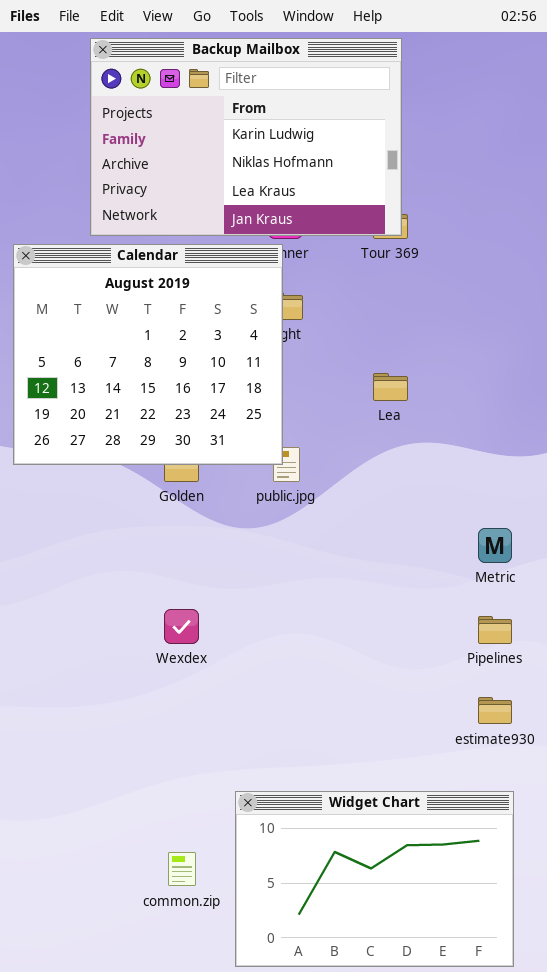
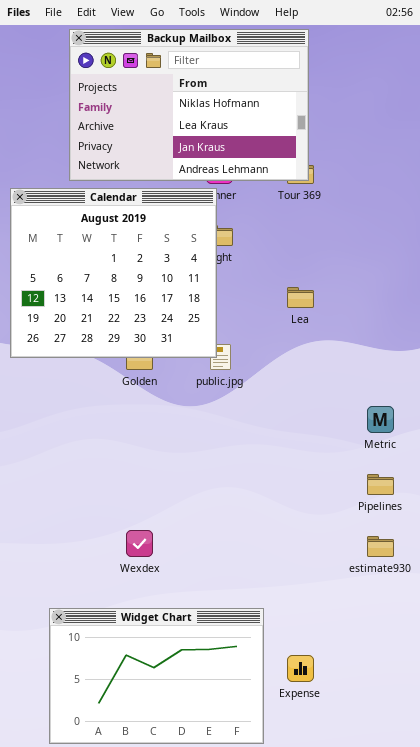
Backup Mailbox: [90,38,402,236] -> [69,29,309,181], scrolled down 1 row
Wexdex: [164,609,199,644] -> [126,530,153,557], moved
Widget Chart: [235,791,514,967] -> [49,608,264,744], moved

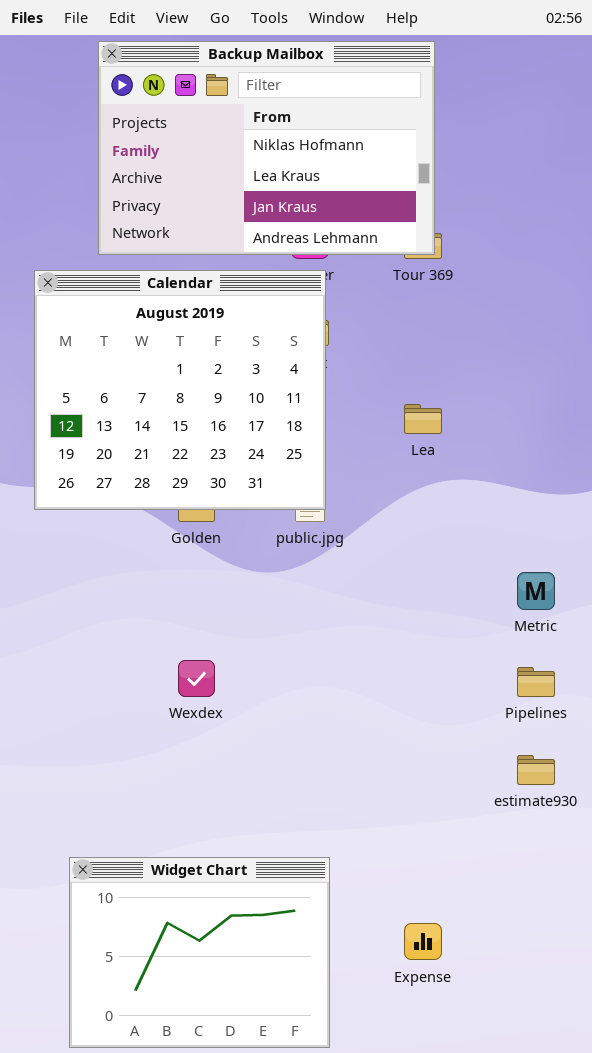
Calendar: [10,188,217,358] -> [34,270,326,510], moved
Wexdex: [126,530,153,557] -> [178,660,215,697], moved
Widget Chart: [49,608,264,744] -> [69,857,330,1048], resized

